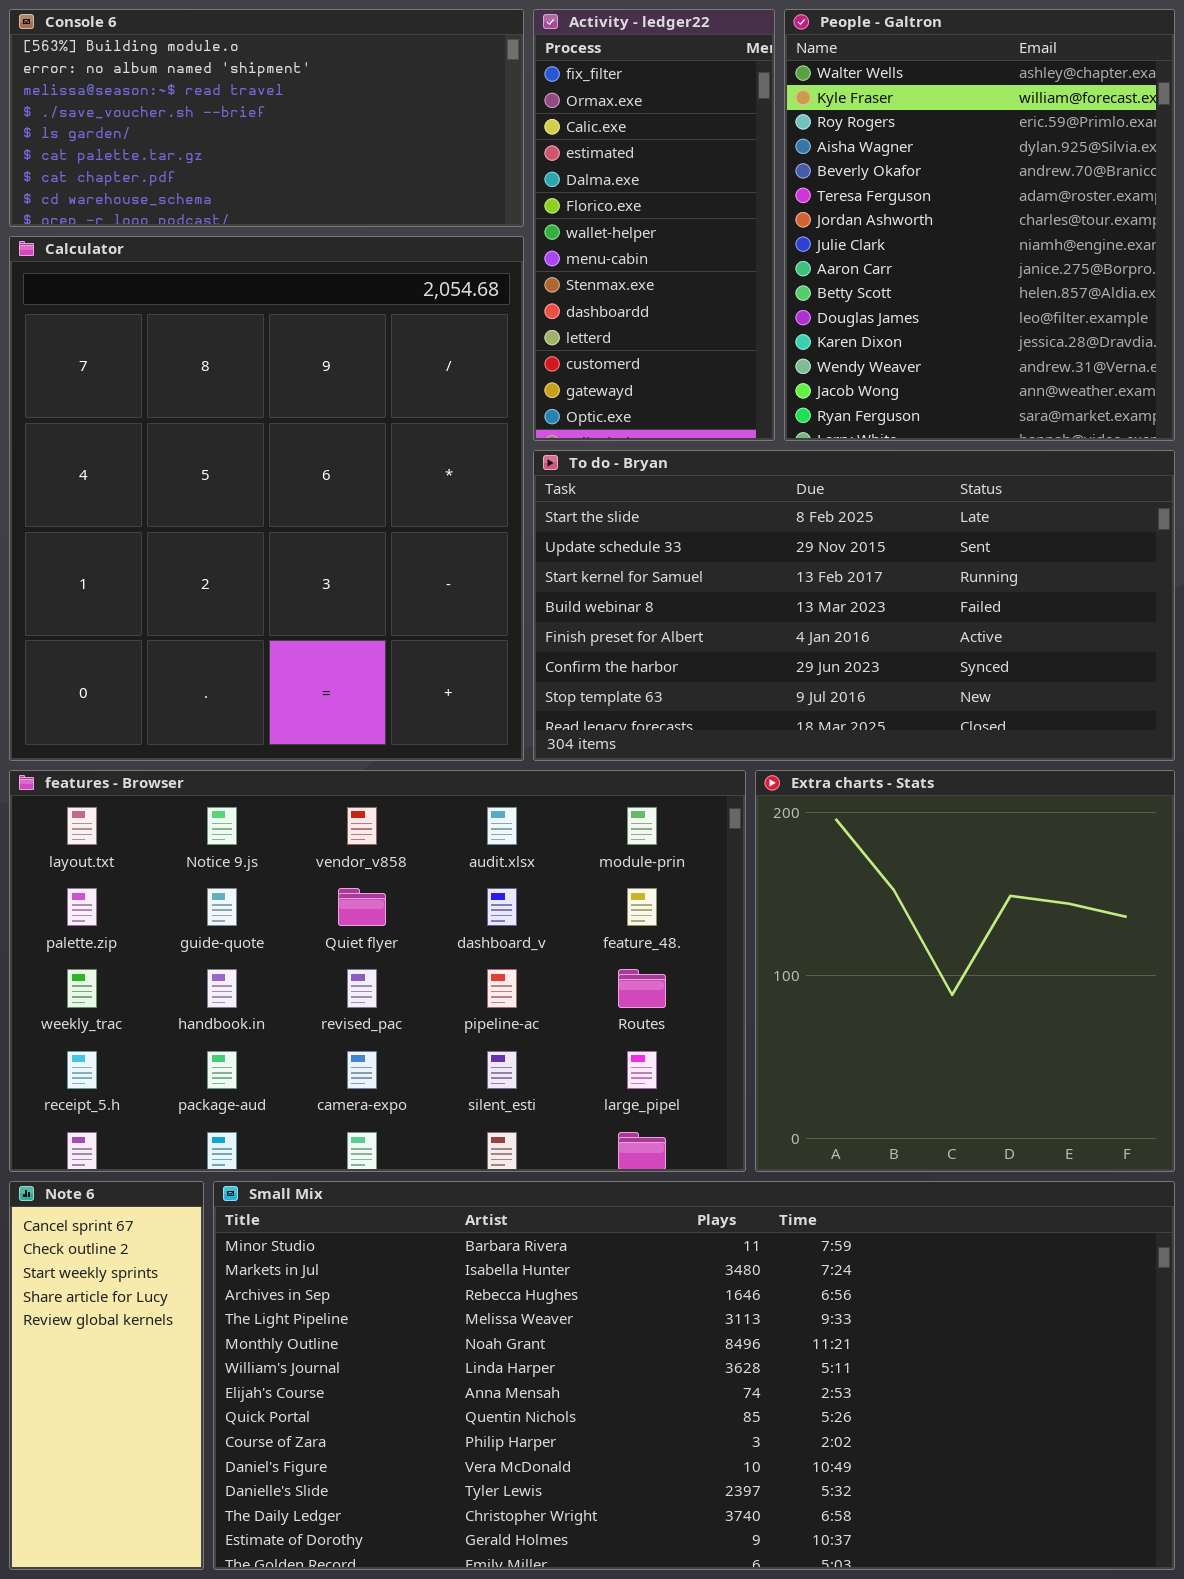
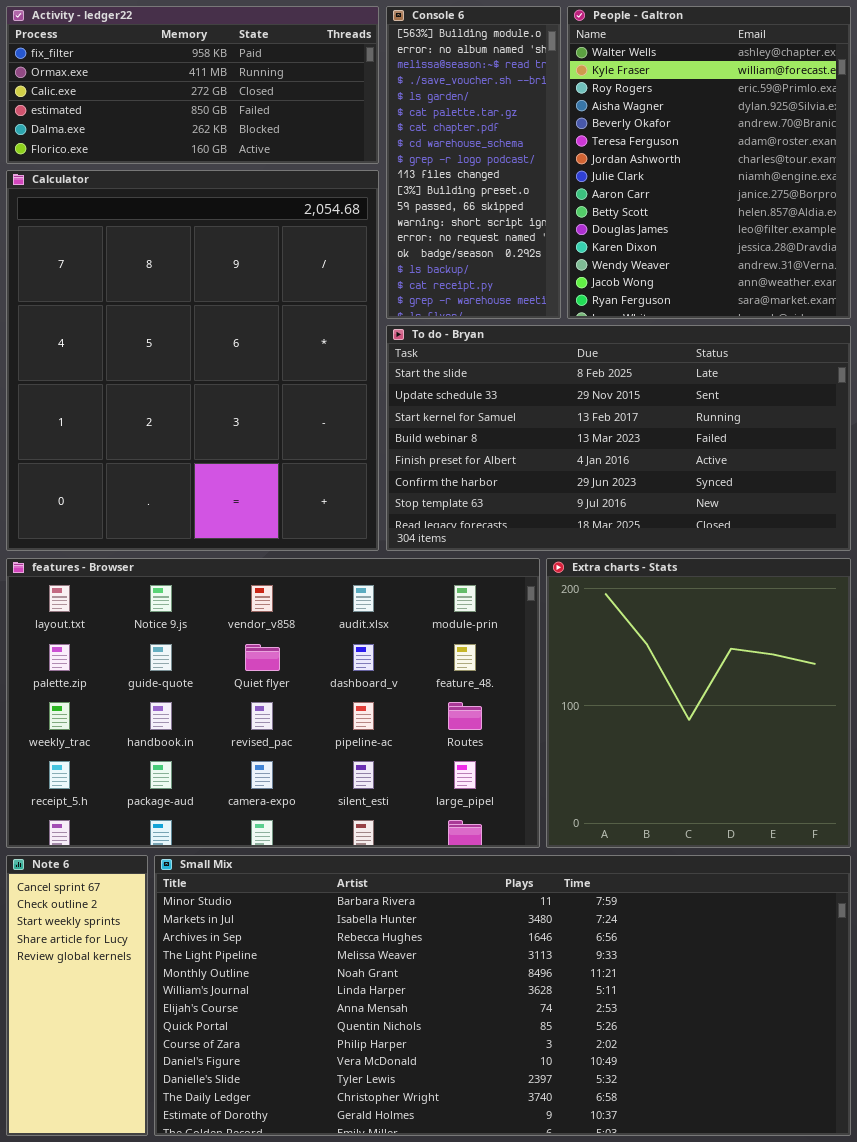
Console 6: [9,9,524,227] -> [386,6,561,319], moved, resized
Activity - ledger22: [533,9,775,441] -> [6,6,379,164], moved, resized

